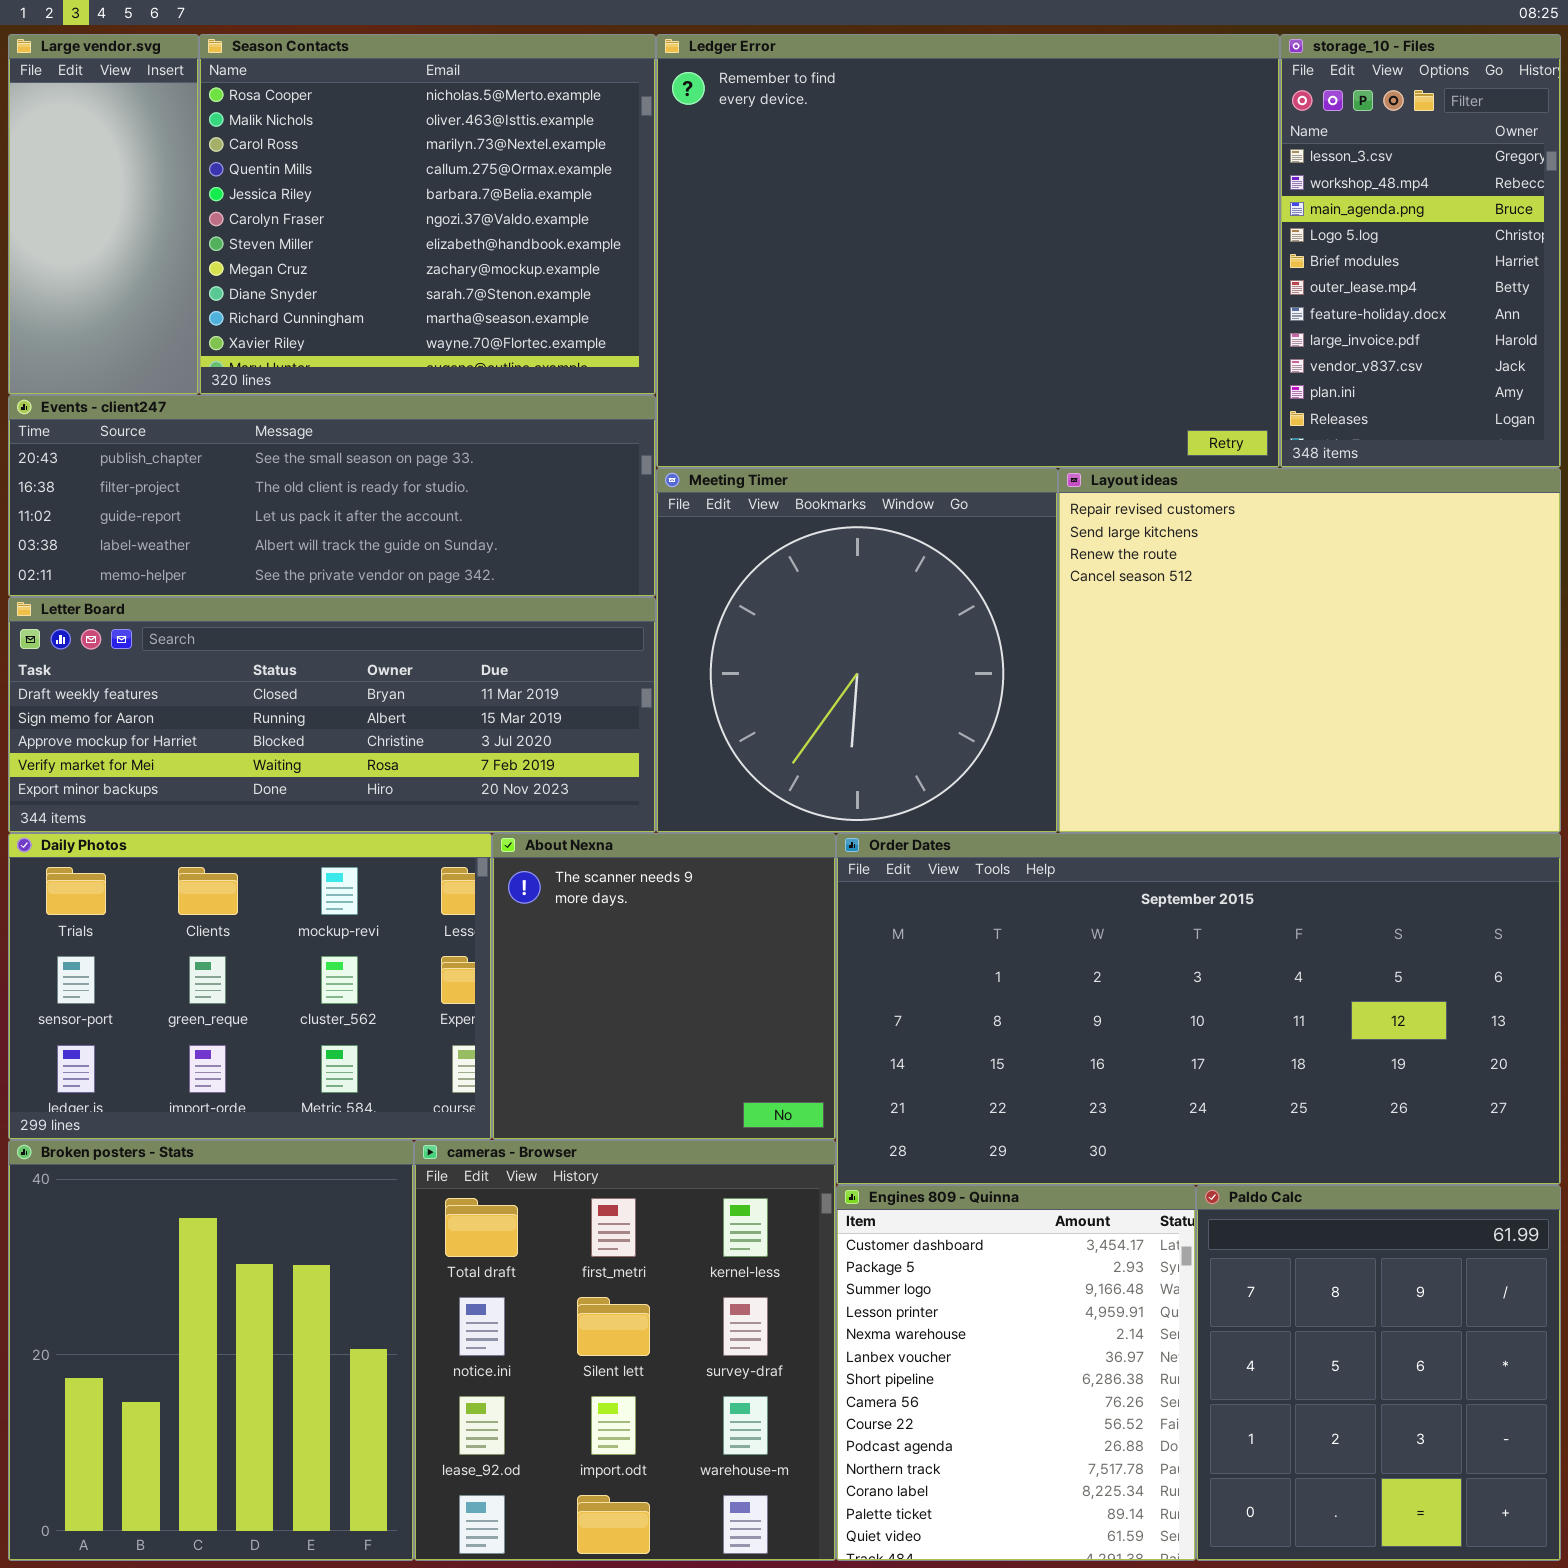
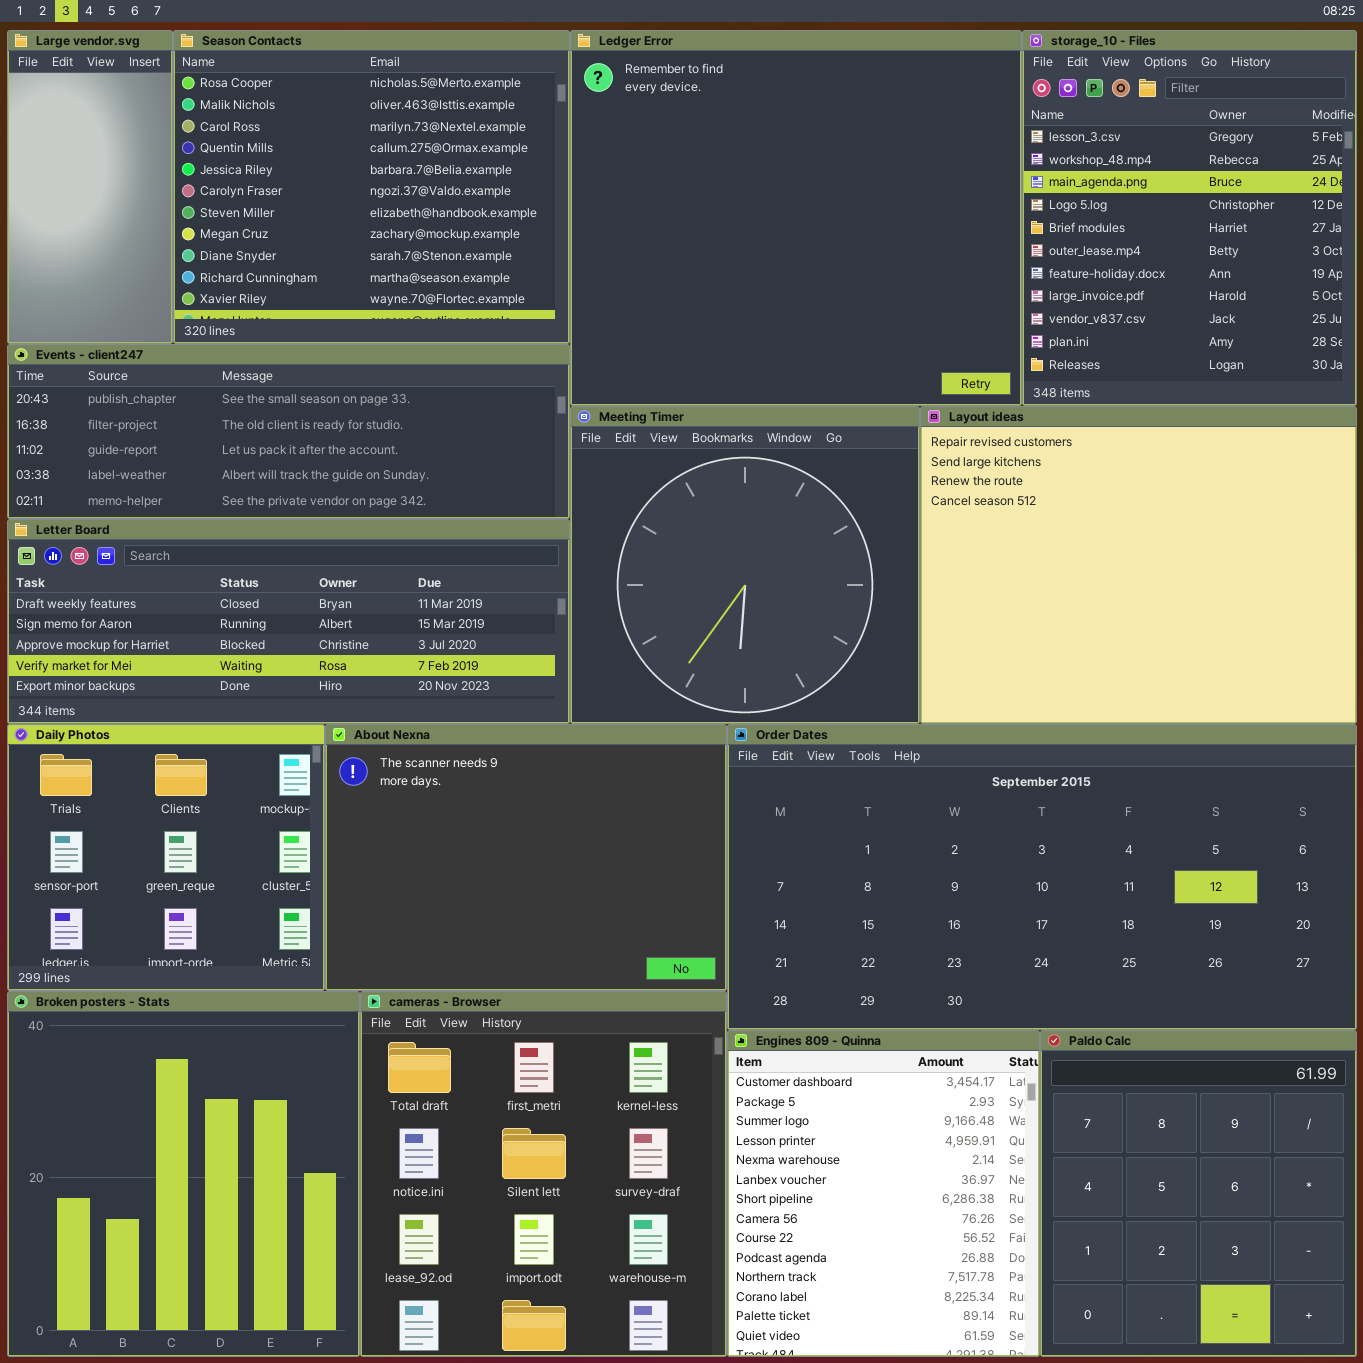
Ledger Error: [656,34,1280,468] -> [570,30,1022,406], resized
storage_10 - Files: [1280,34,1561,468] -> [1022,30,1357,406], resized
Daily Photos: [8,833,492,1140] -> [7,724,325,991], resized
About Nexna: [492,833,836,1140] -> [325,724,727,991], resized

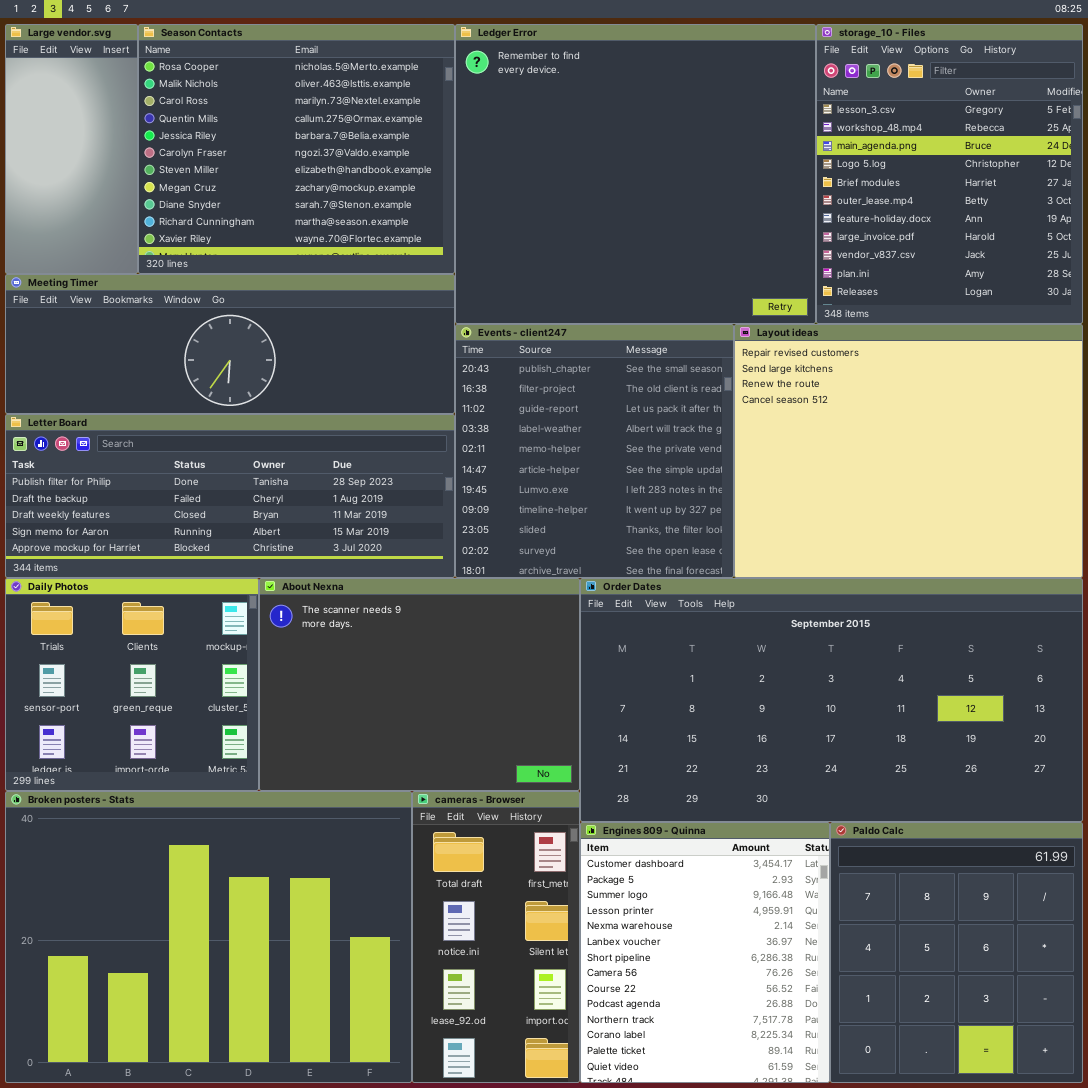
Events - client247: [7,344,570,519] -> [455,324,734,578], moved, resized
Meeting Timer: [570,406,920,724] -> [5,274,455,414], moved, resized
Letter Board: [7,519,570,724] -> [5,414,455,578], scrolled up 2 rows
Broken posters - Stats: [7,991,360,1357] -> [5,791,412,1083], resized
cameras - Browser: [360,991,727,1357] -> [412,791,580,1083], resized

